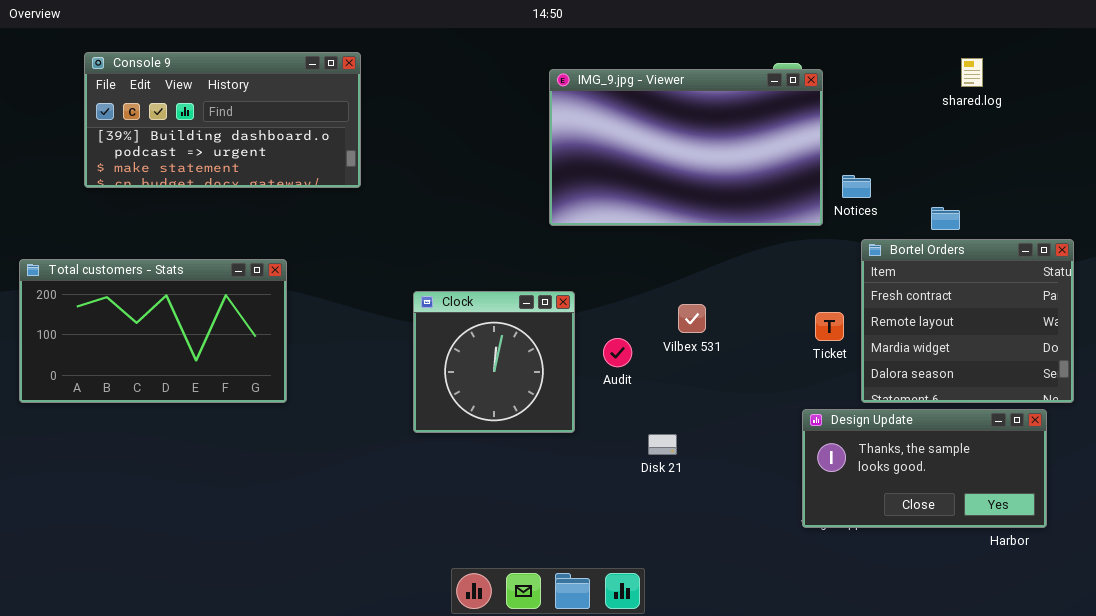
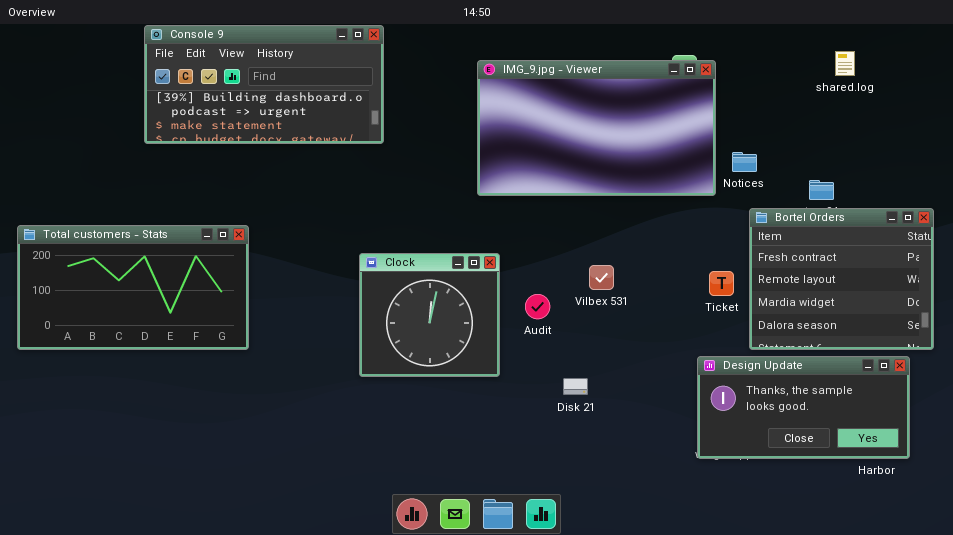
Console 9: [84,52,361,188] -> [144,25,384,144], moved

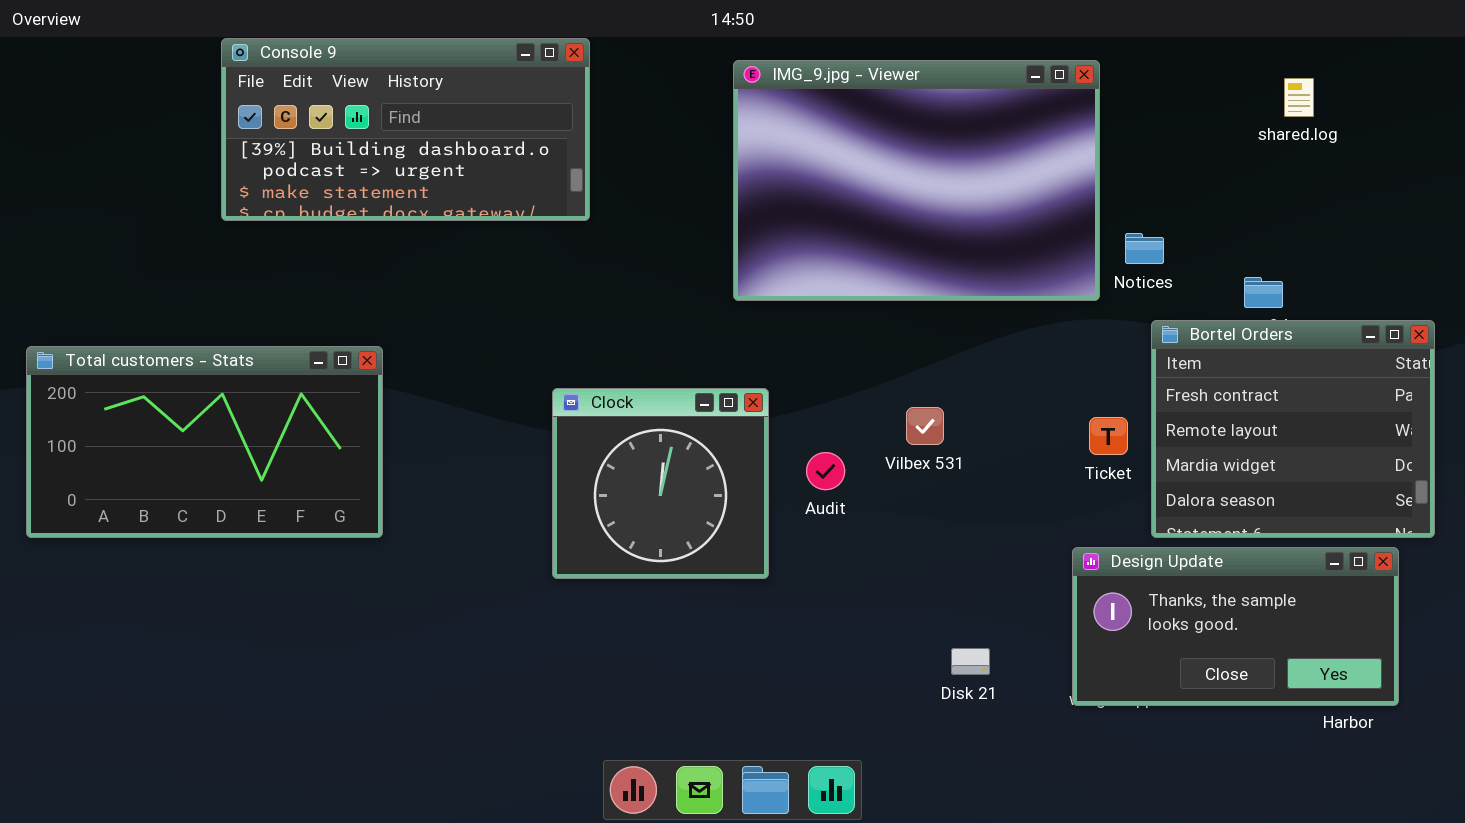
IMG_9.jpg - Viewer: [477,60,716,196] -> [733,60,1100,301], resized
Disk 21: [563,378,588,395] -> [951,648,990,675], moved

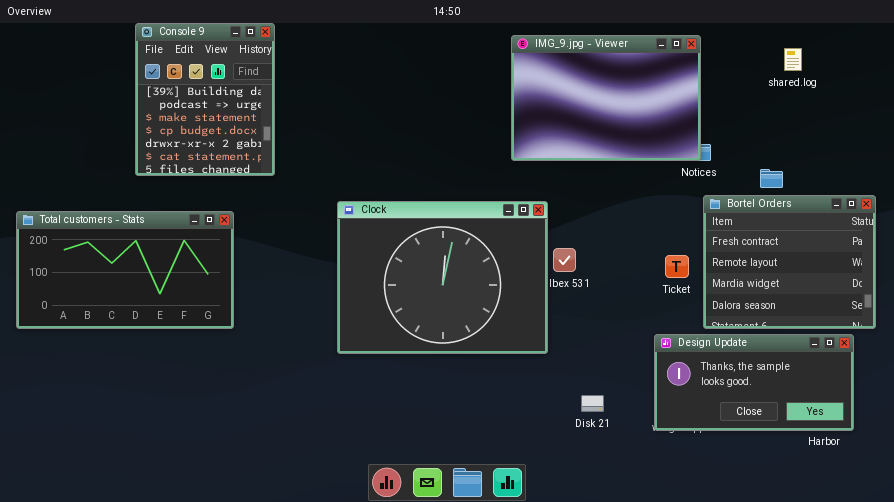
Console 9: [221,38,590,221] -> [135,23,275,176], resized
IMG_9.jpg - Viewer: [733,60,1100,301] -> [511,35,701,161], moved, resized
Clock: [552,388,769,579] -> [337,201,548,354], resized

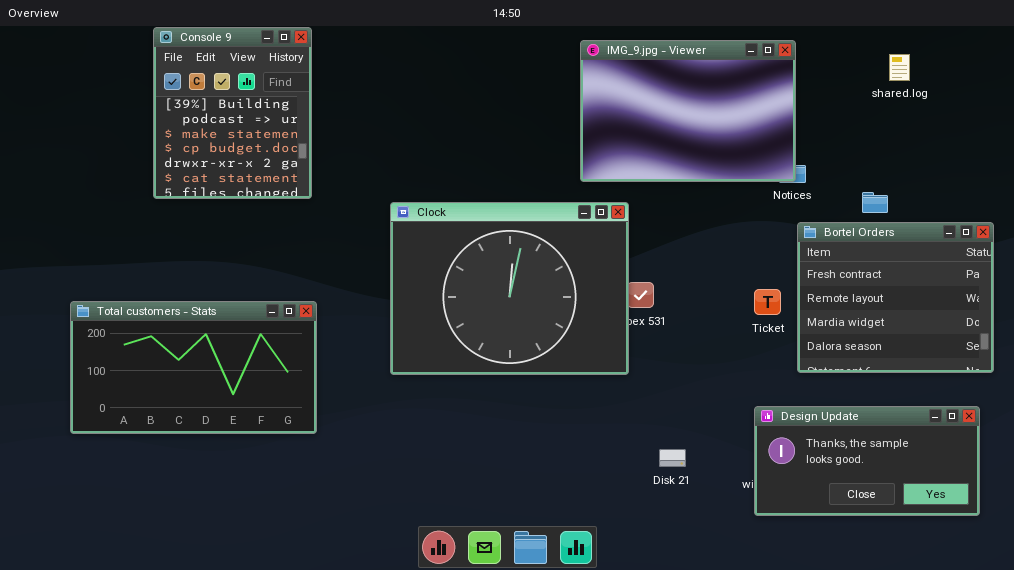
Clock: [337,201,548,354] -> [390,202,629,375], moved
Total customers - Stats: [16,211,234,329] -> [70,301,317,434], moved
Design Update: [654,334,854,431] -> [754,406,980,516], moved

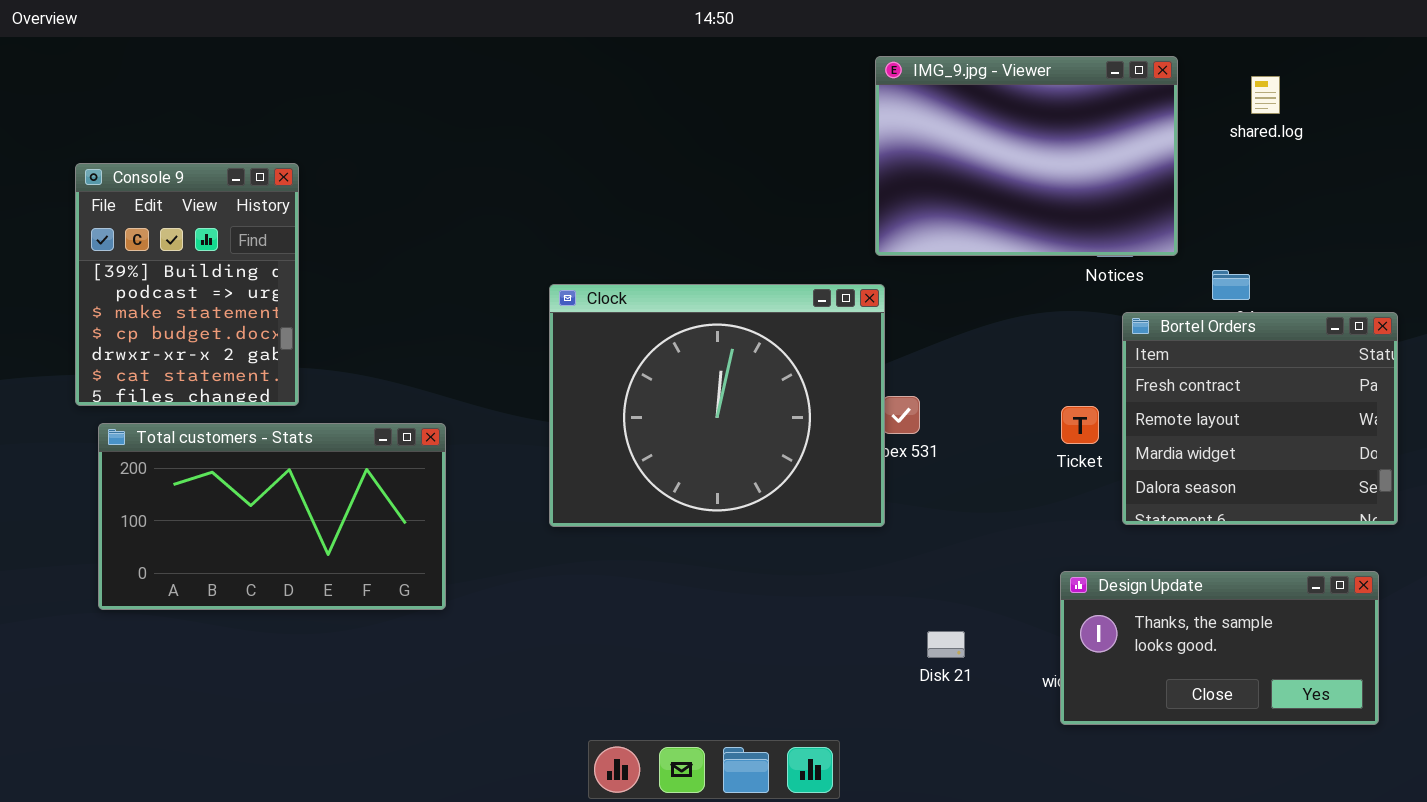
Console 9: [153,27,312,199] -> [75,163,299,406], moved
IMG_9.jpg - Viewer: [580,40,796,182] -> [875,56,1178,256], moved

